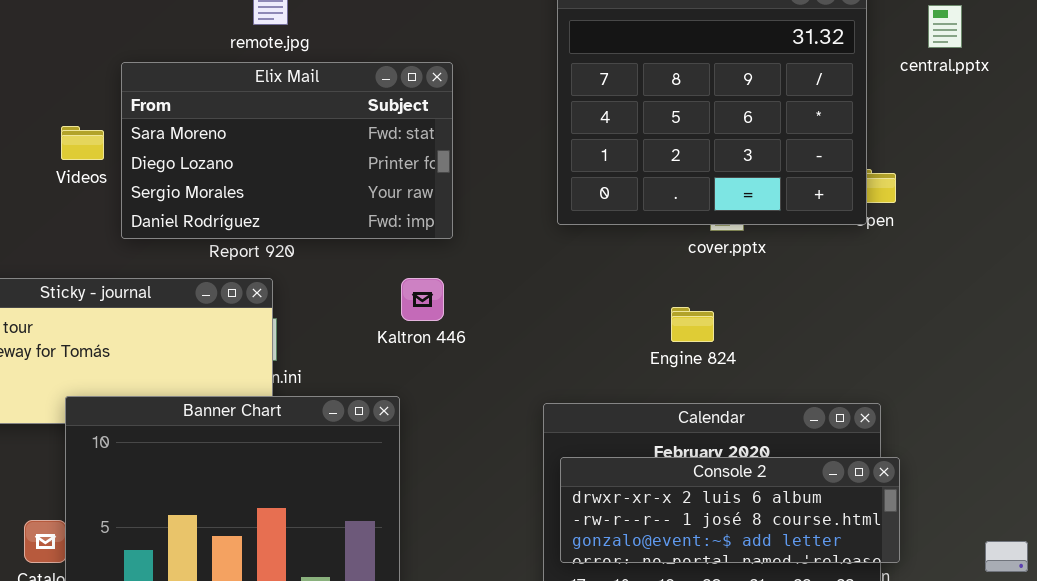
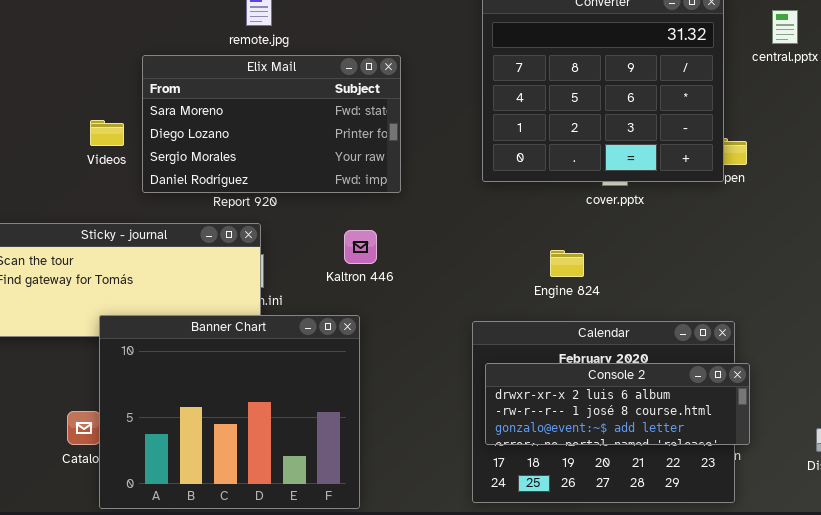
Videos: [61,126,104,160] -> [90,120,124,146], moved
Kaltron 446: [401,278,444,321] -> [344,230,377,264], moved
Engine 824: [671,307,714,342] -> [550,250,584,277], moved

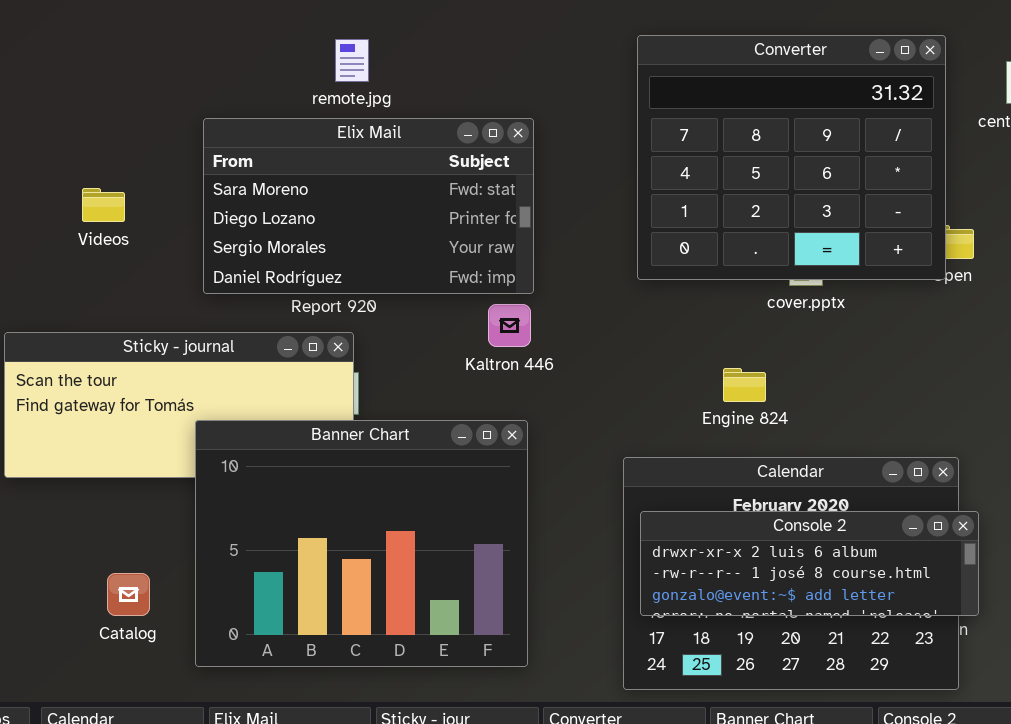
Videos: [90,120,124,146] -> [82,188,125,222], moved
Kaltron 446: [344,230,377,264] -> [488,304,531,347], moved
Banner Chart: [99,315,360,509] -> [195,420,528,667], moved

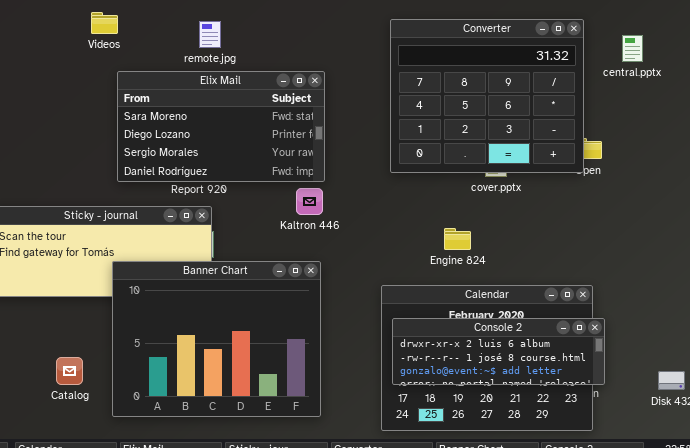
Videos: [82,188,125,222] -> [91,12,118,34], moved

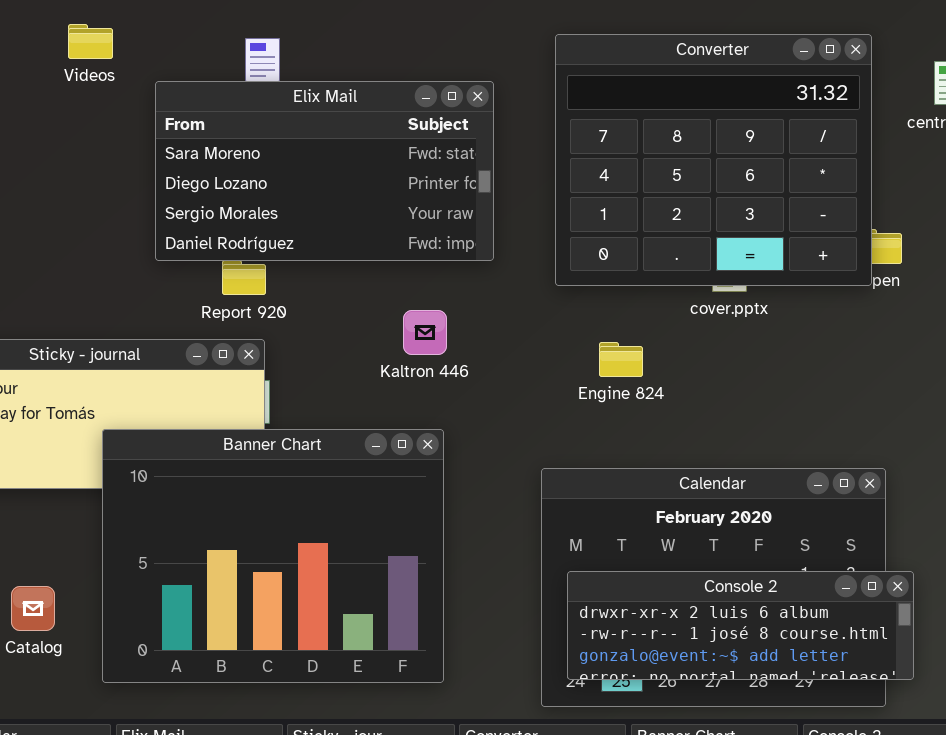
Elix Mail: [117,71,325,182] -> [155,81,494,261], moved
Engine 824: [444,228,471,250] -> [599,342,643,377], moved
Console 2: [392,318,605,385] -> [567,571,914,680], moved

